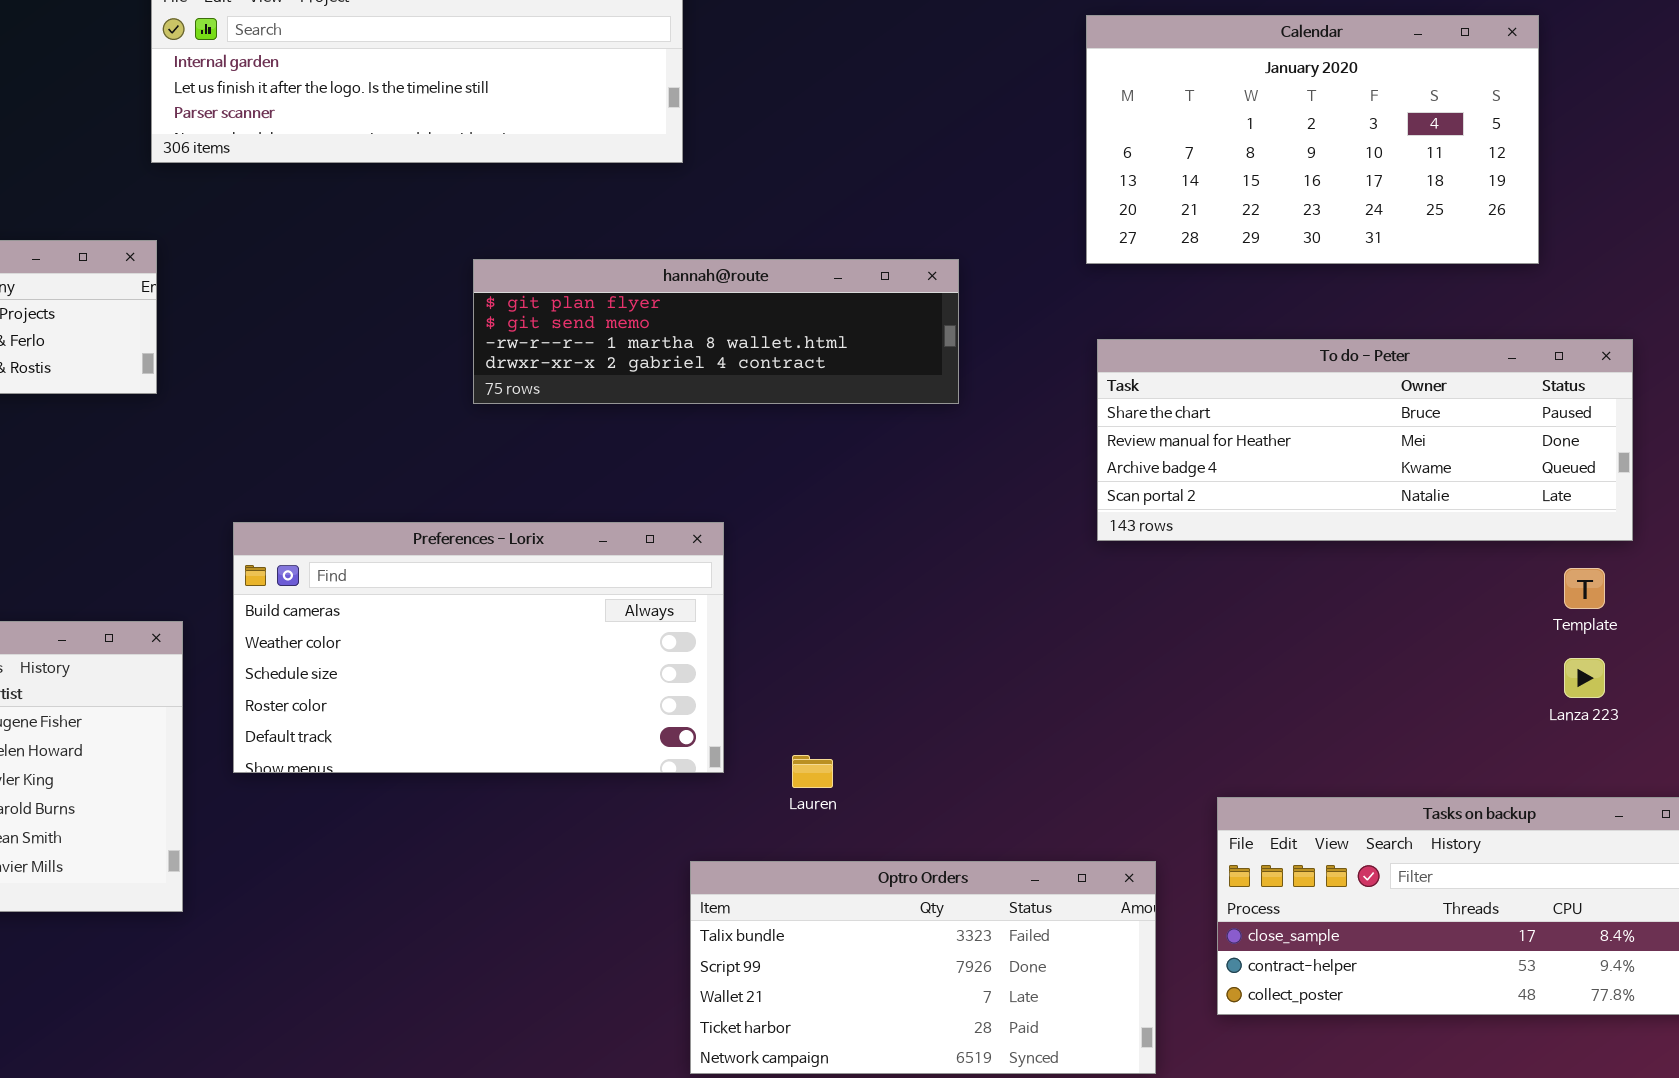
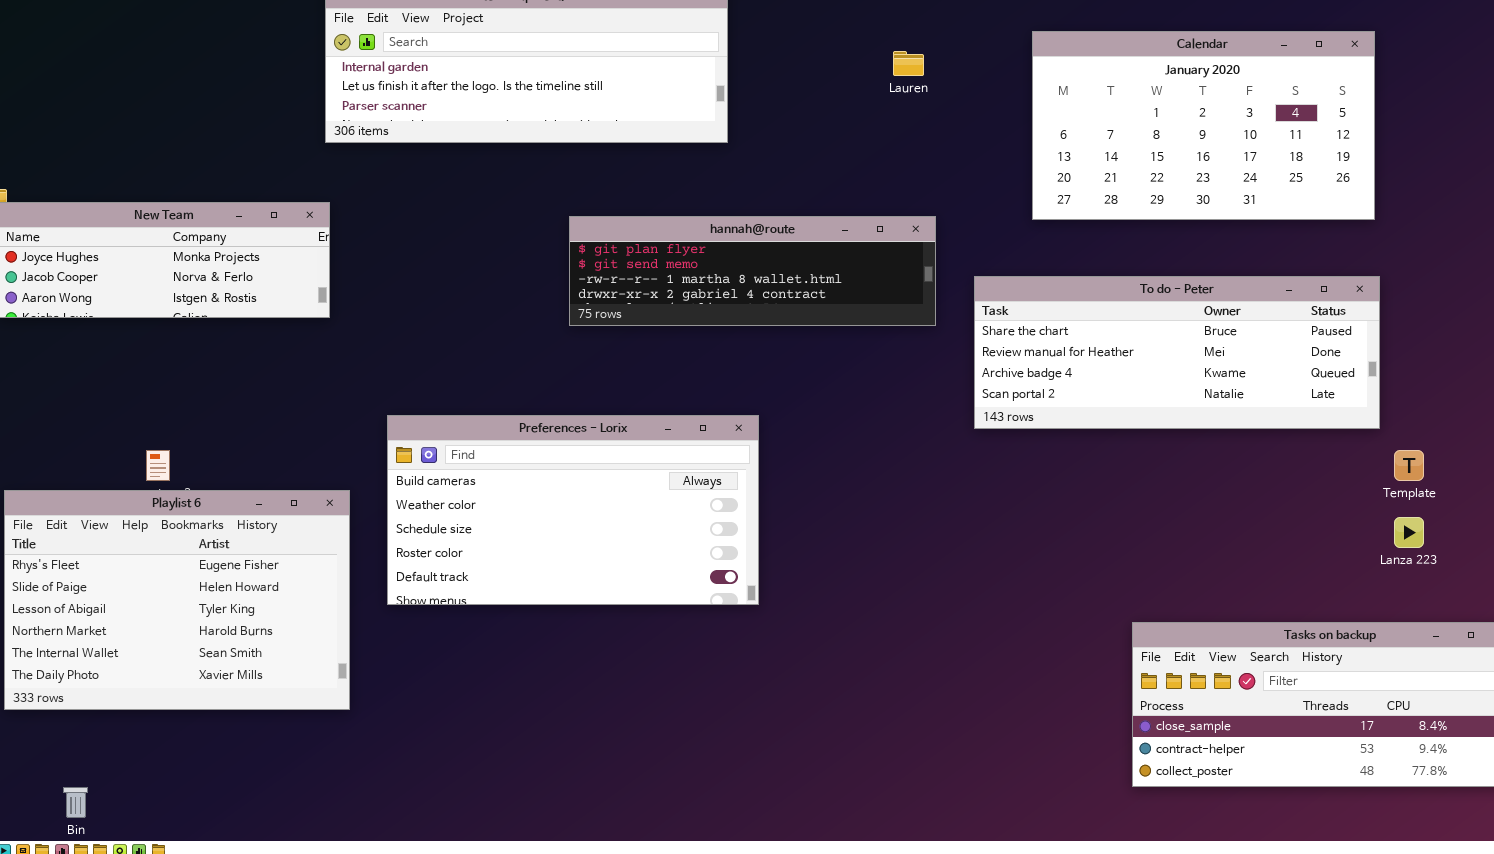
To do - Peter: [1097,339,1633,541] -> [974,276,1380,429], moved
Lauren: [792,755,833,788] -> [893,51,924,76], moved
Optro Orders: [690,861,1156,1074] -> none, closed

